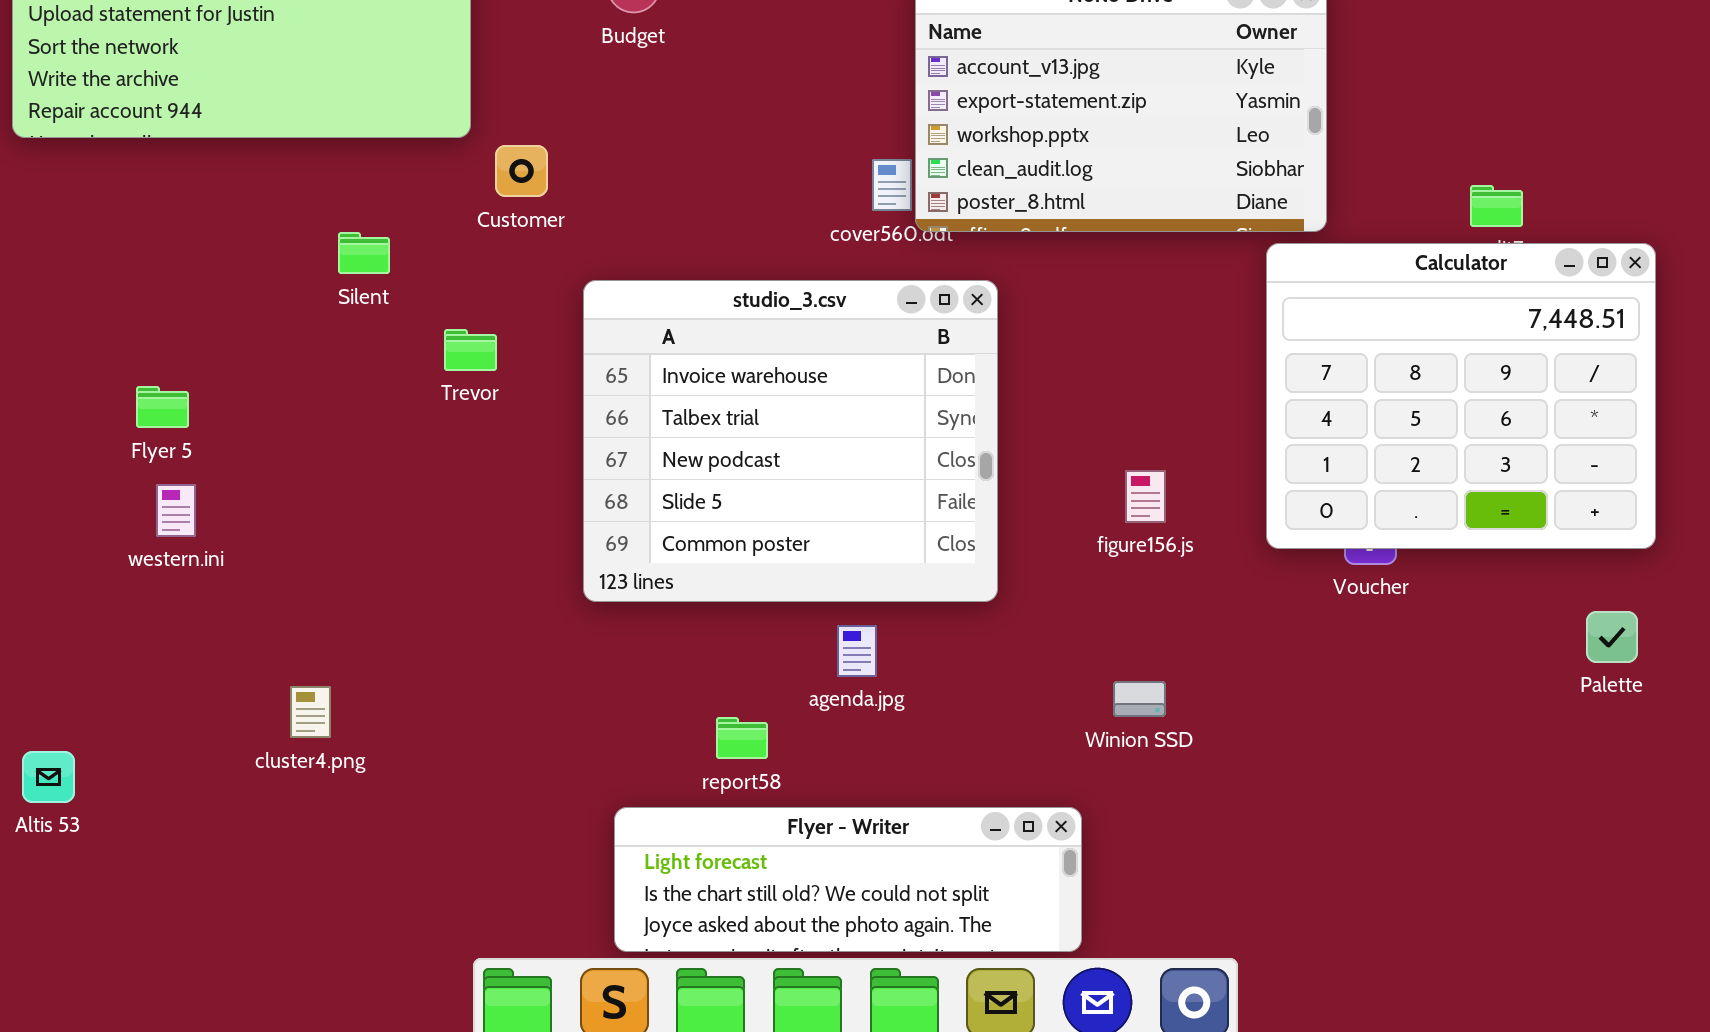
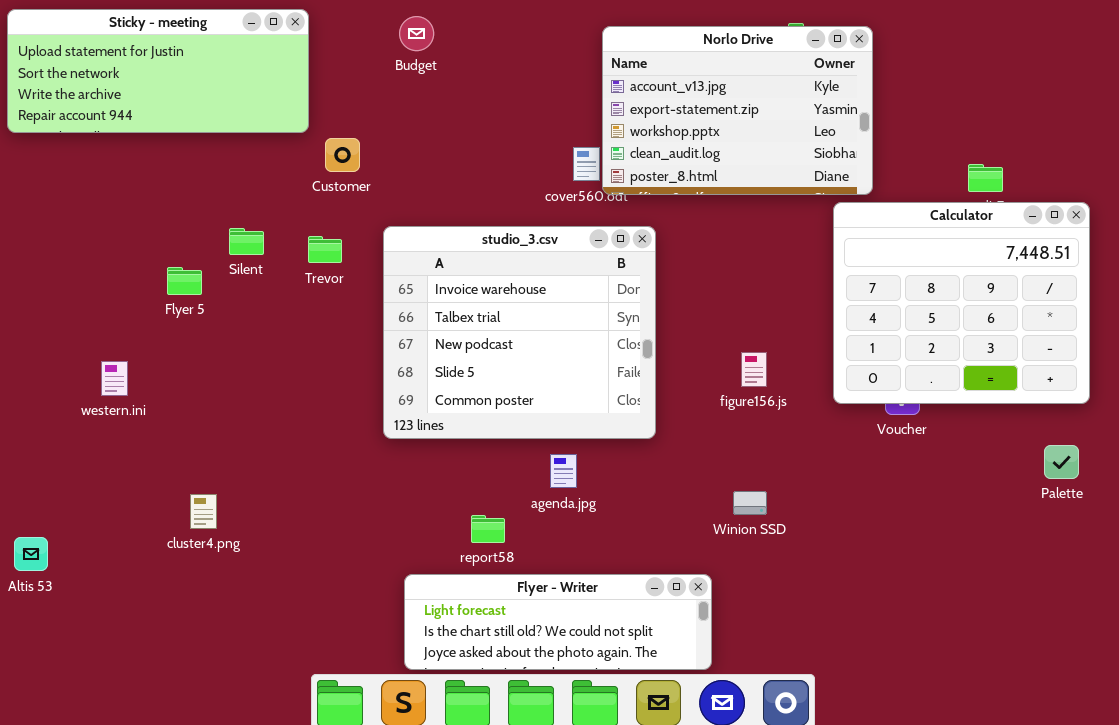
Silent: [338,232,390,274] -> [229,228,264,255], moved
Trevor: [444,329,497,371] -> [308,236,342,263], moved
Flyer 5: [136,386,189,428] -> [167,267,202,295], moved

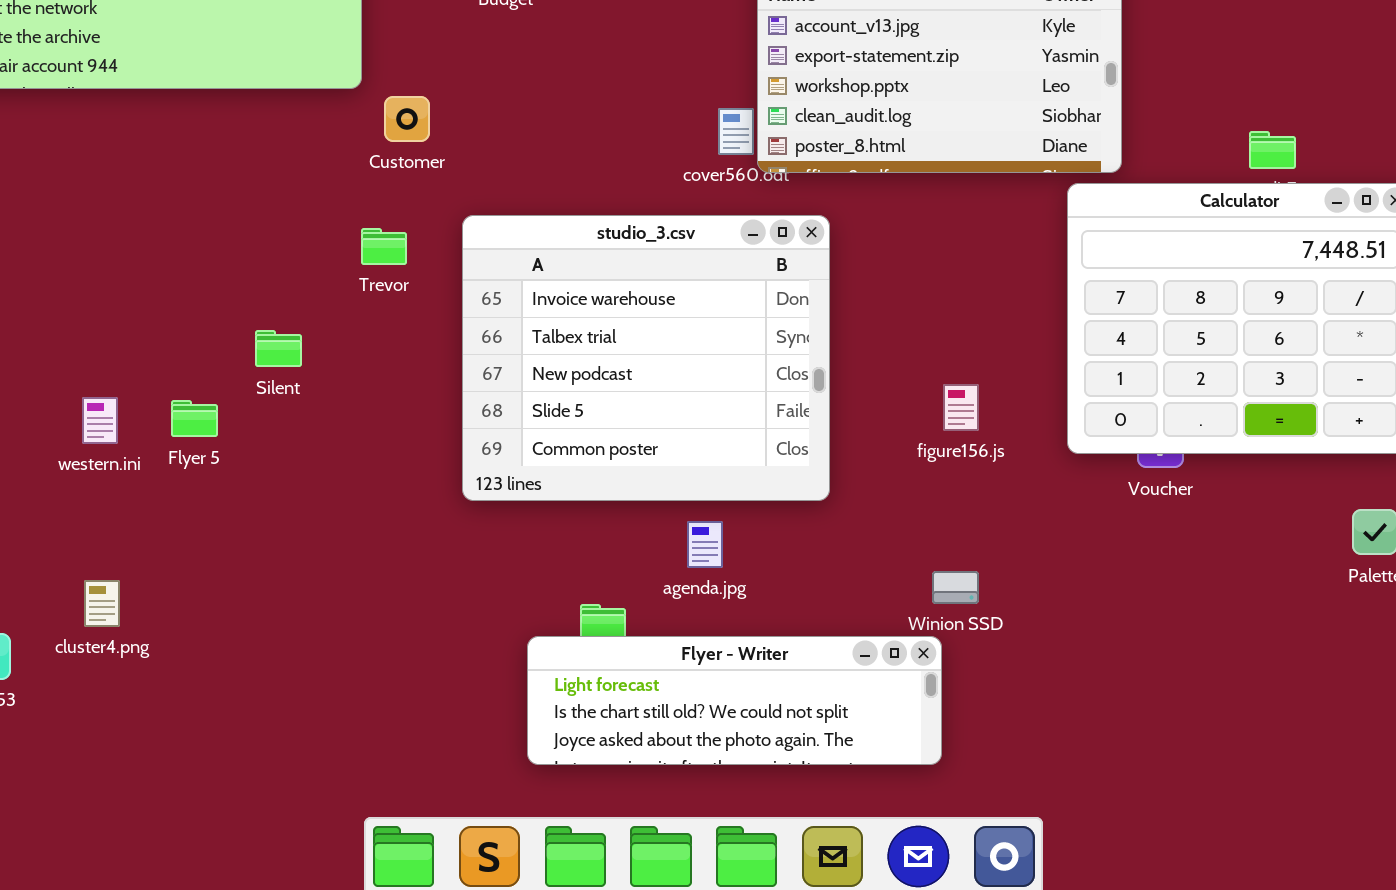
Silent: [229,228,264,255] -> [255,330,302,367], moved
Flyer 5: [167,267,202,295] -> [171,400,218,437], moved
cluster4.png: [190,494,217,529] -> [84,580,120,627], moved
Flyer - Writer: [404,574,712,670] -> [527,636,942,765], moved

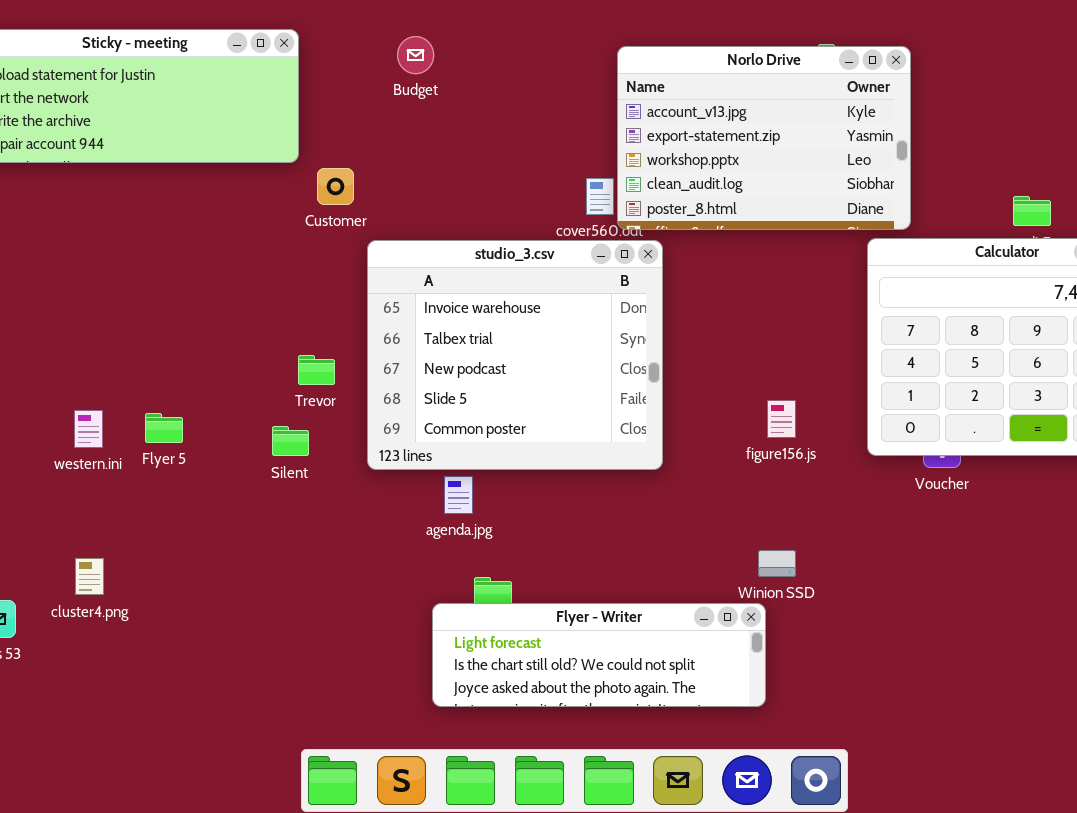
studio_3.csv: [462,215,830,501] -> [367,240,663,470], moved
Trevor: [361,228,407,265] -> [298,355,335,385], moved
Silent: [255,330,302,367] -> [272,426,309,456], moved
agenda.jpg: [687,521,723,568] -> [444,476,473,514], moved

